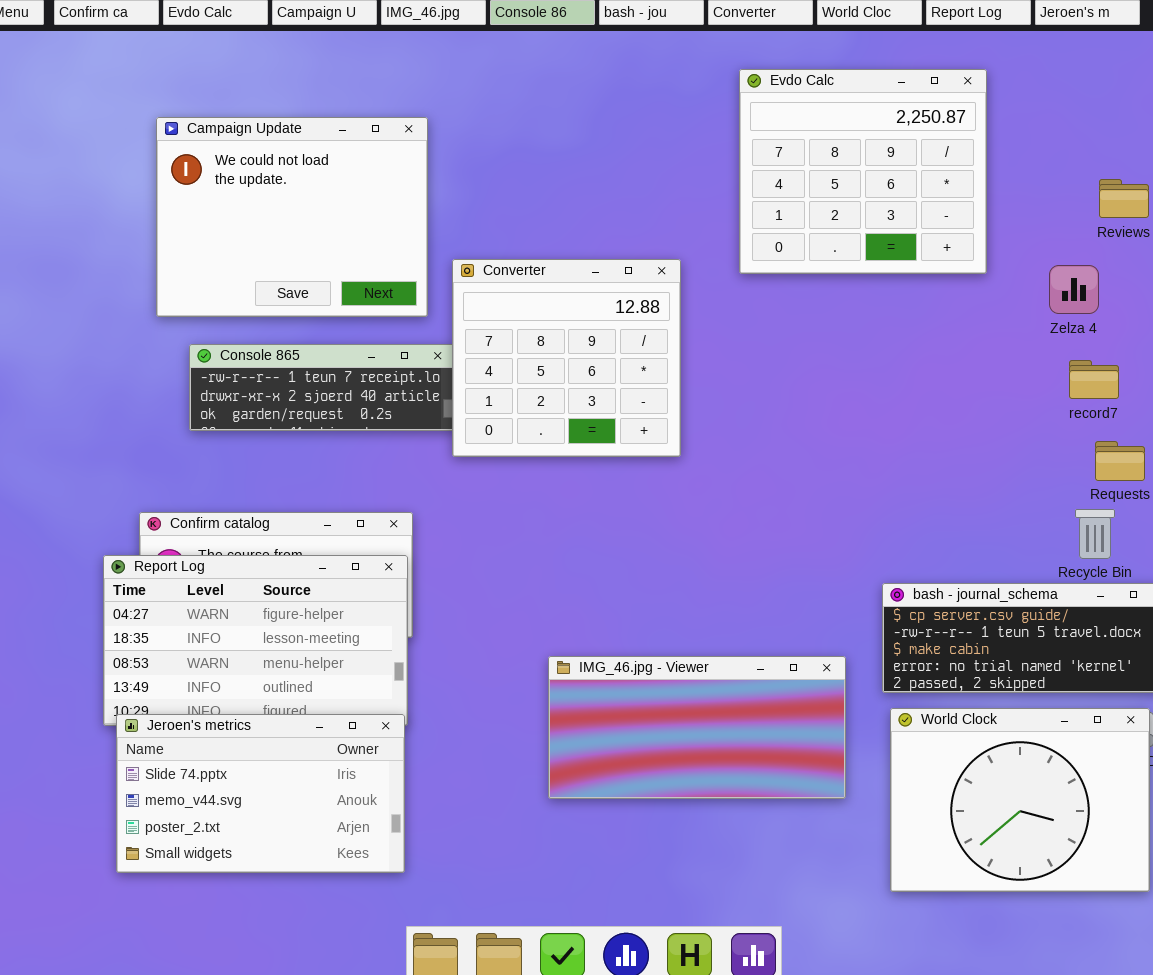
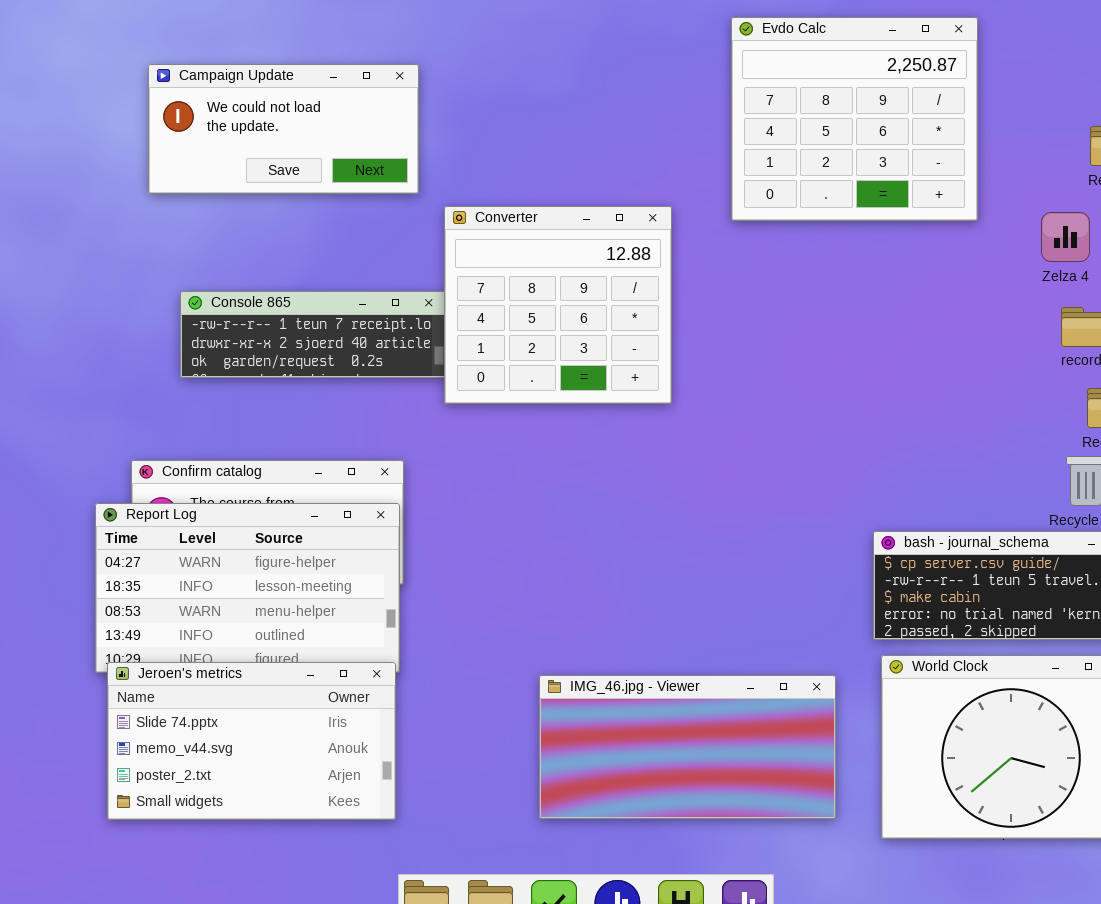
Campaign Update: [156,117,428,317] -> [148,64,419,194], resized
IMG_46.jpg - Viewer: [548,656,846,799] -> [539,675,836,819], moved

